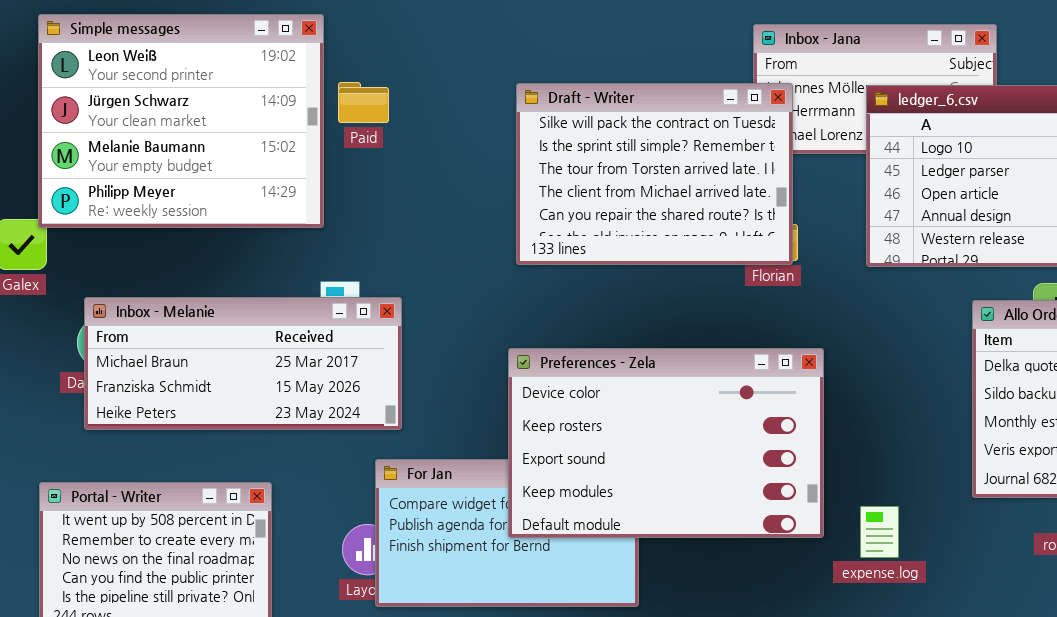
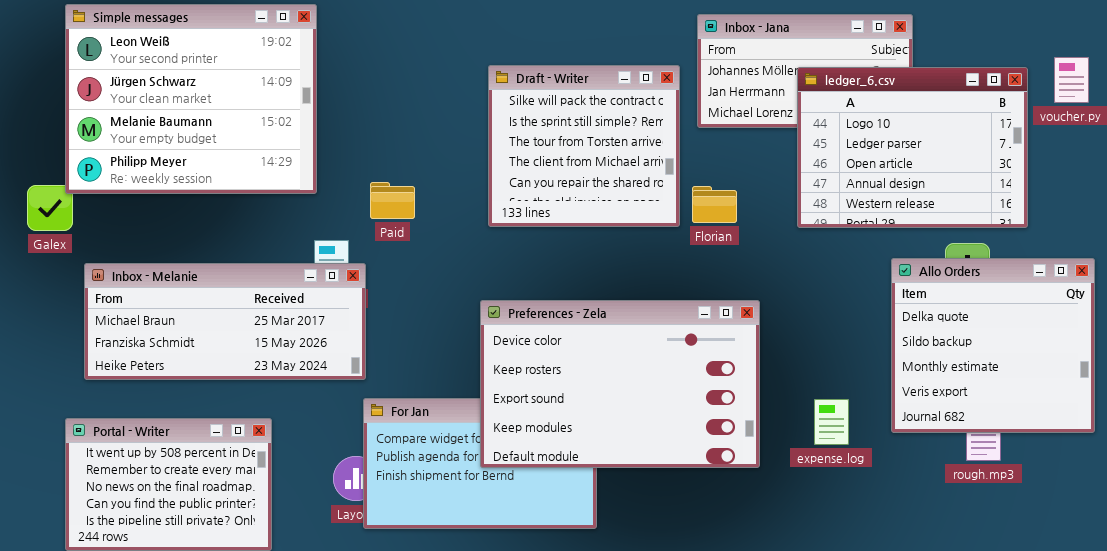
Paid: [338,82,389,123] -> [370,182,415,219], moved
Draft - Writer: [516,83,793,265] -> [488,65,680,227], resized
Inbox - Melanie: [84,297,402,430] -> [84,263,366,380], moved
expense.log: [860,506,899,558] -> [814,399,849,445], moved

